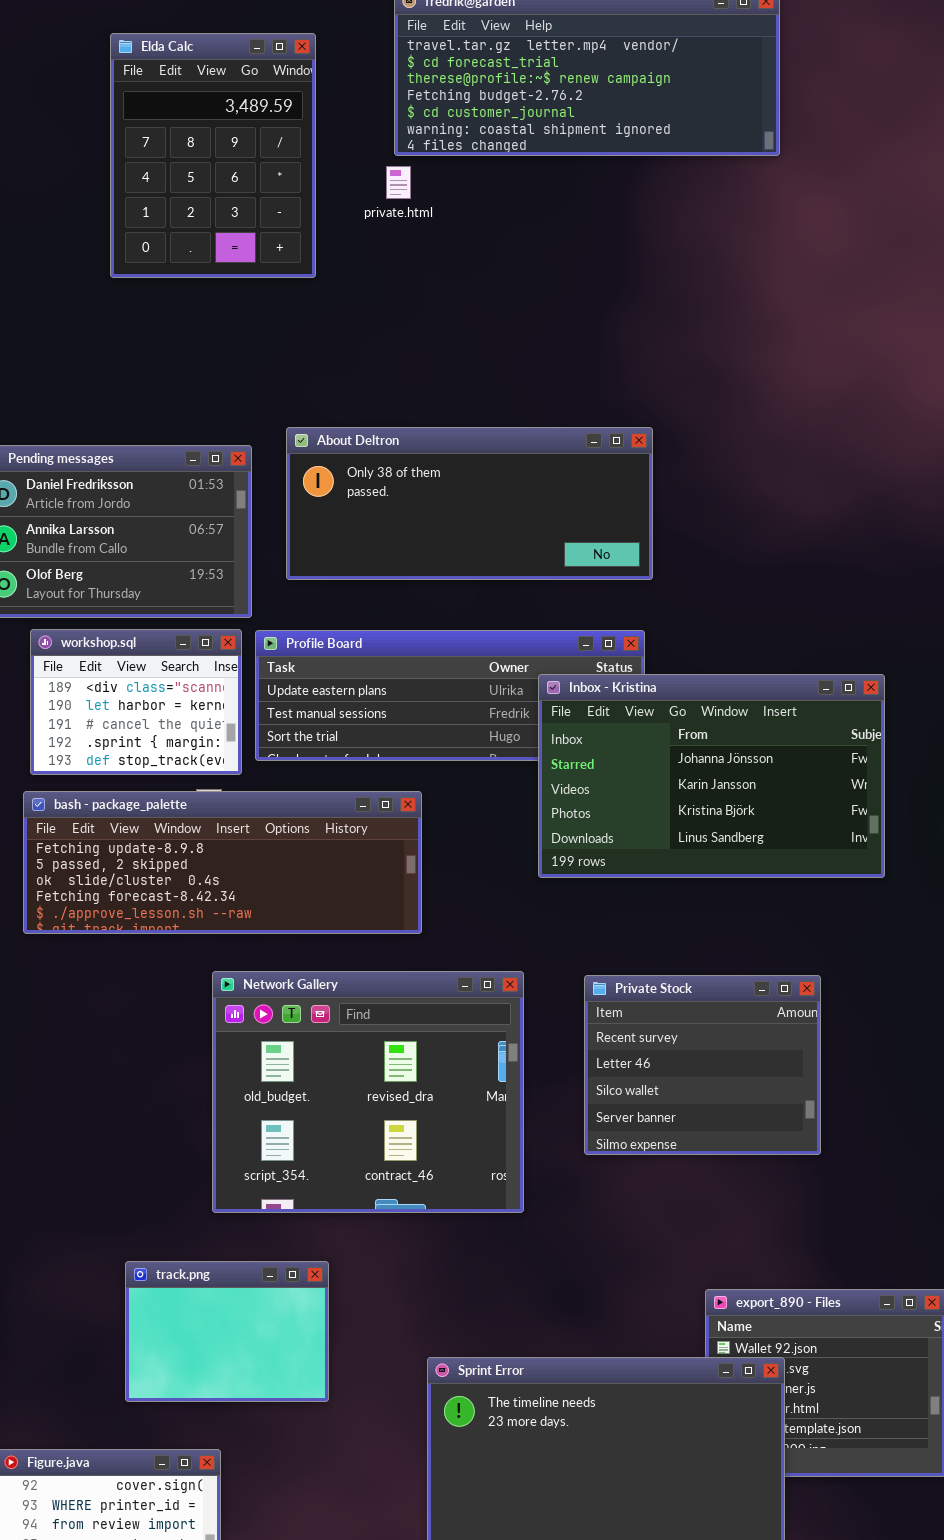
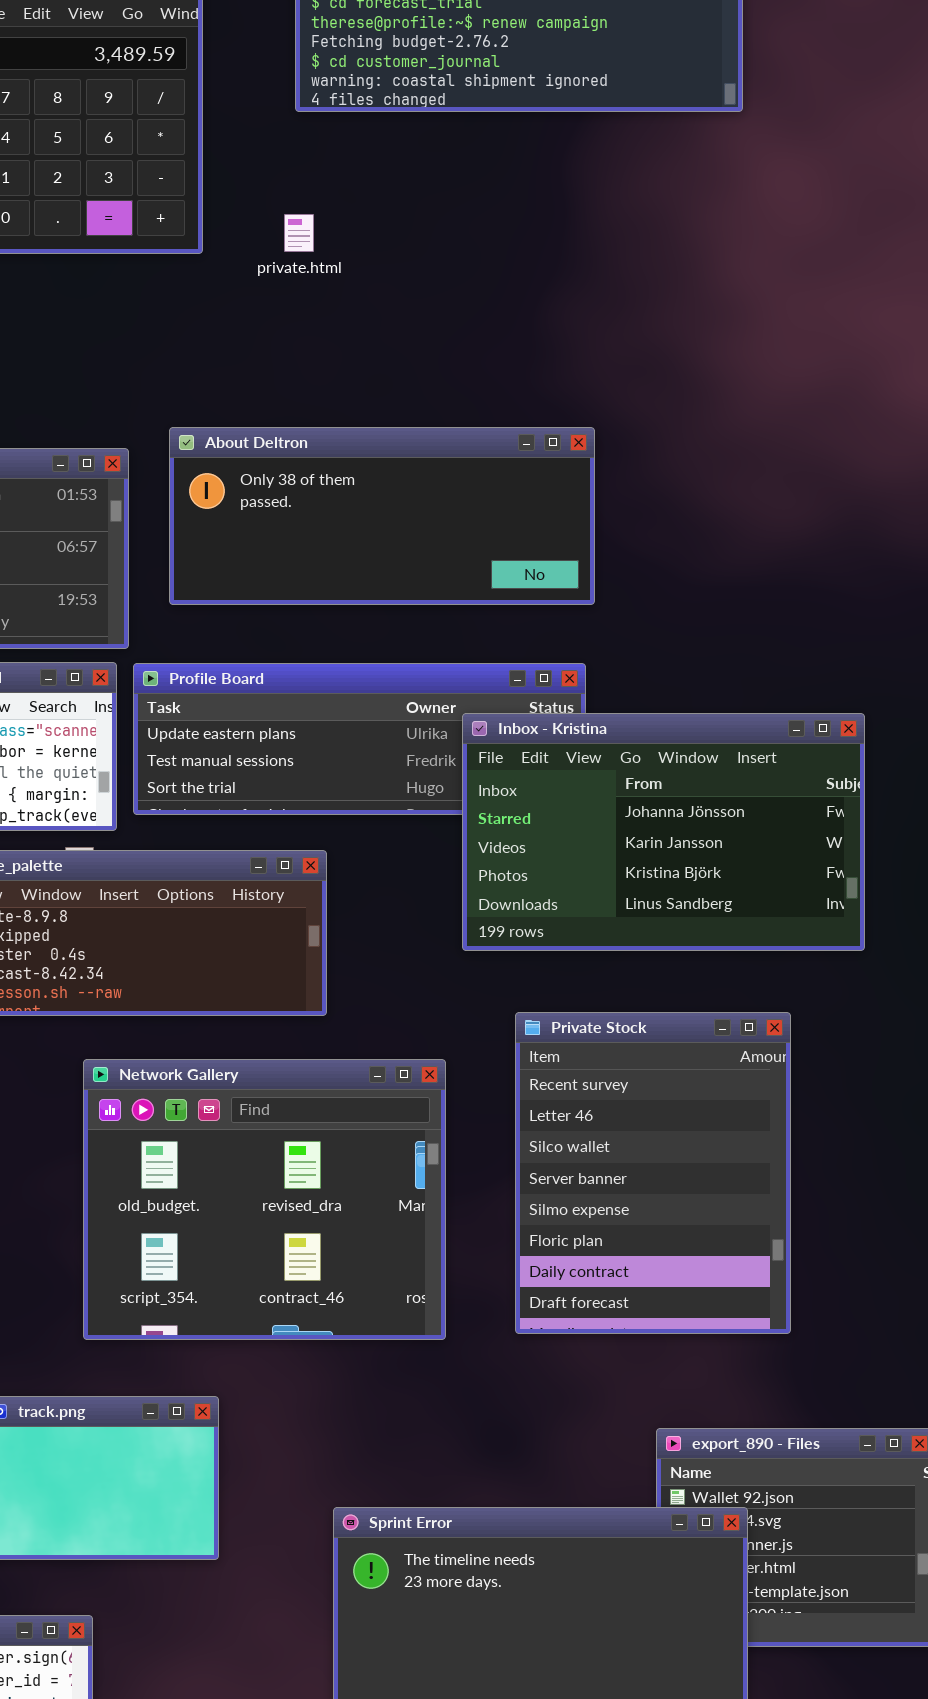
private.html: [386,166,411,199] -> [284,214,314,252], moved
Private Stock: [584,975,821,1155] -> [515,1012,791,1334], moved, resized

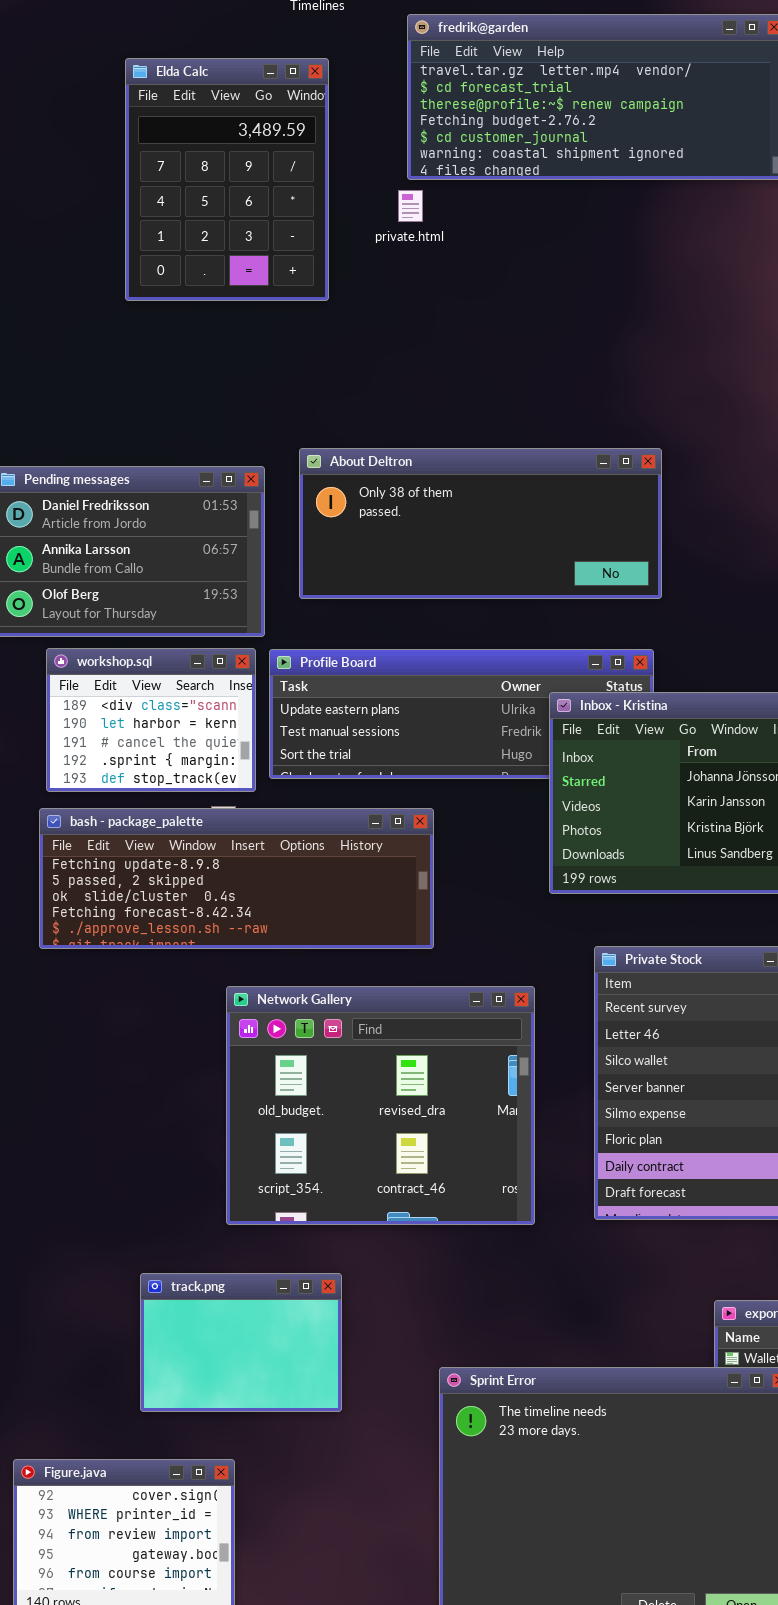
private.html: [284,214,314,252] -> [398,190,423,222], moved

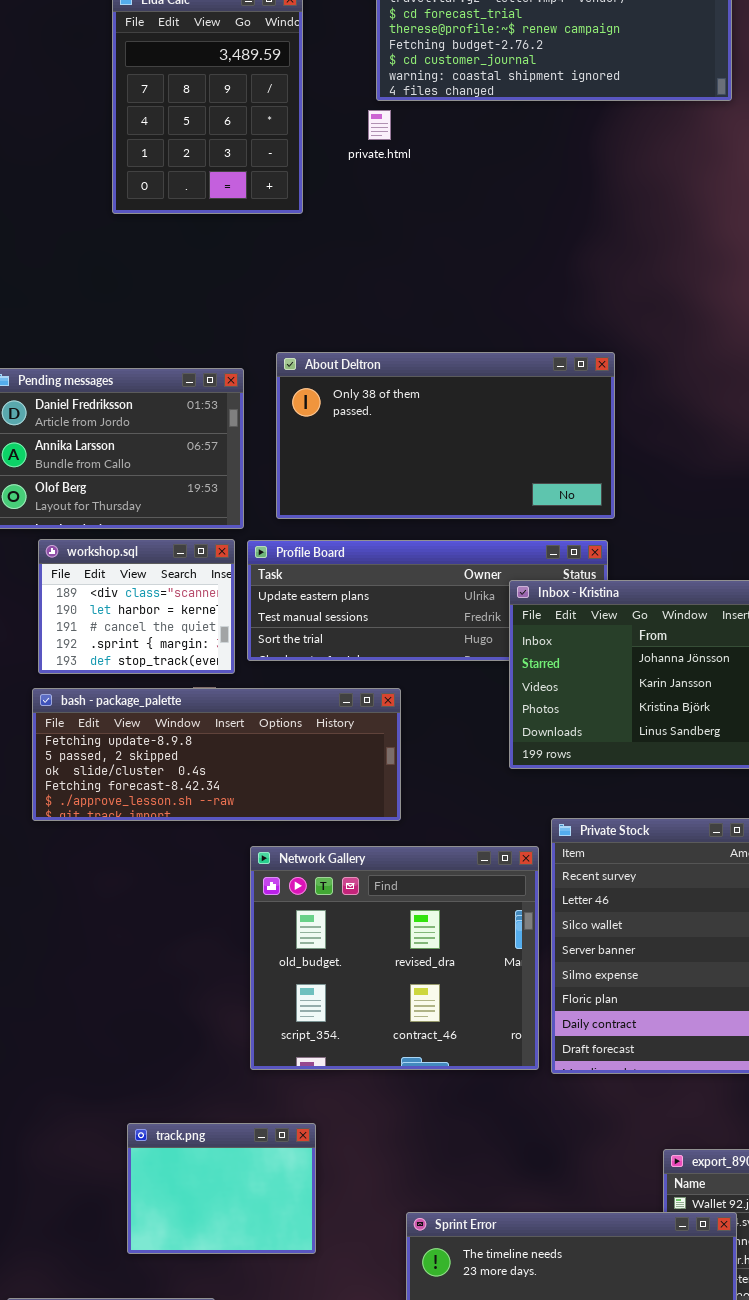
About Deltron: [299,448,662,599] -> [276,352,615,519], resized
Network Gallery: [226,986,535,1225] -> [250,846,539,1070], moved

